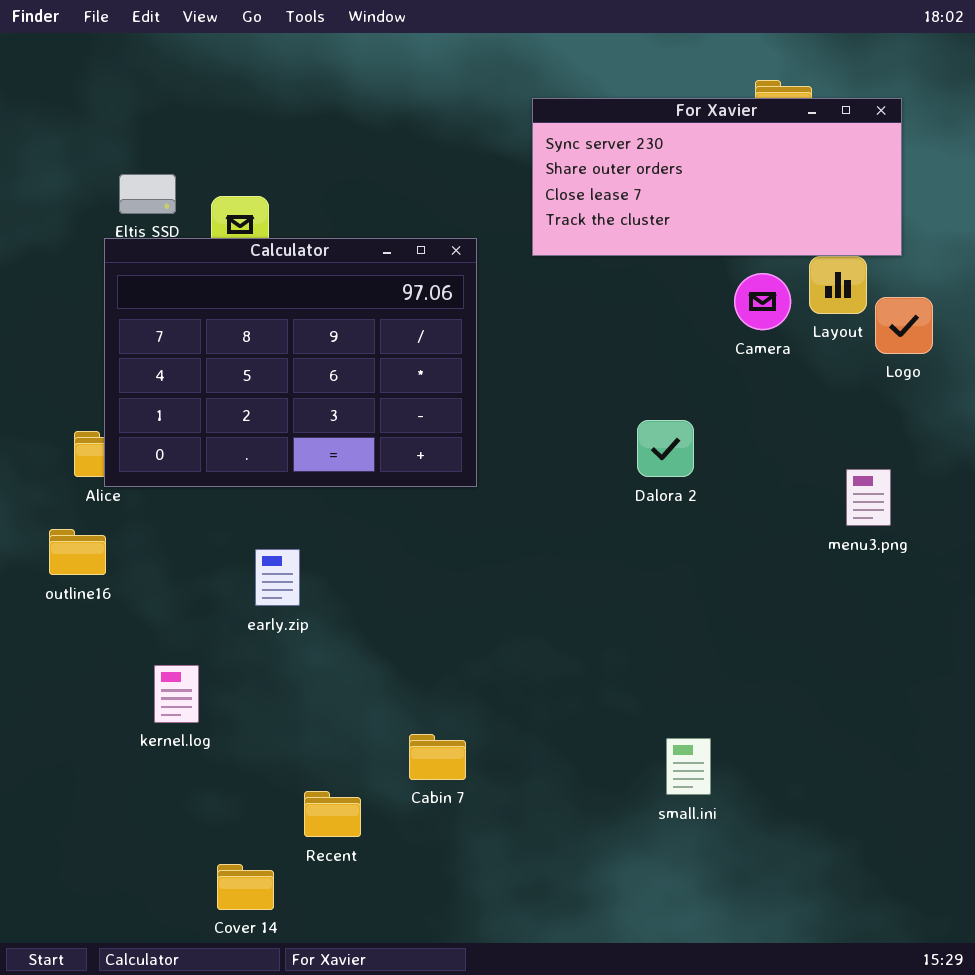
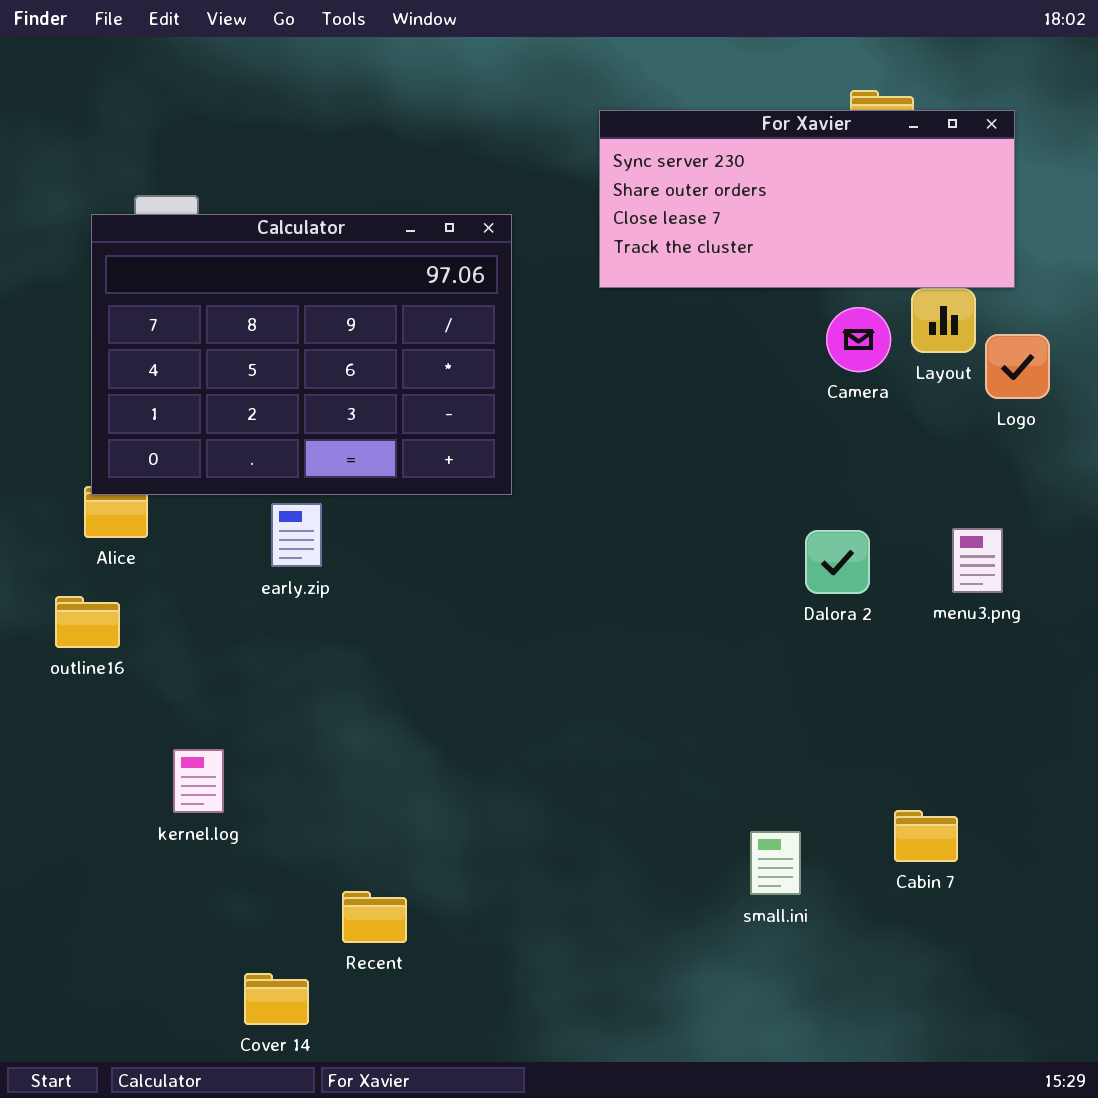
Calculator: [104,238,477,487] -> [91,214,512,495], moved
Dalora 2: [637,420,694,477] -> [805,530,870,594], moved
early.zip: [255,549,300,606] -> [271,503,322,567], moved
Cabin 7: [409,734,466,780] -> [894,810,958,862], moved

